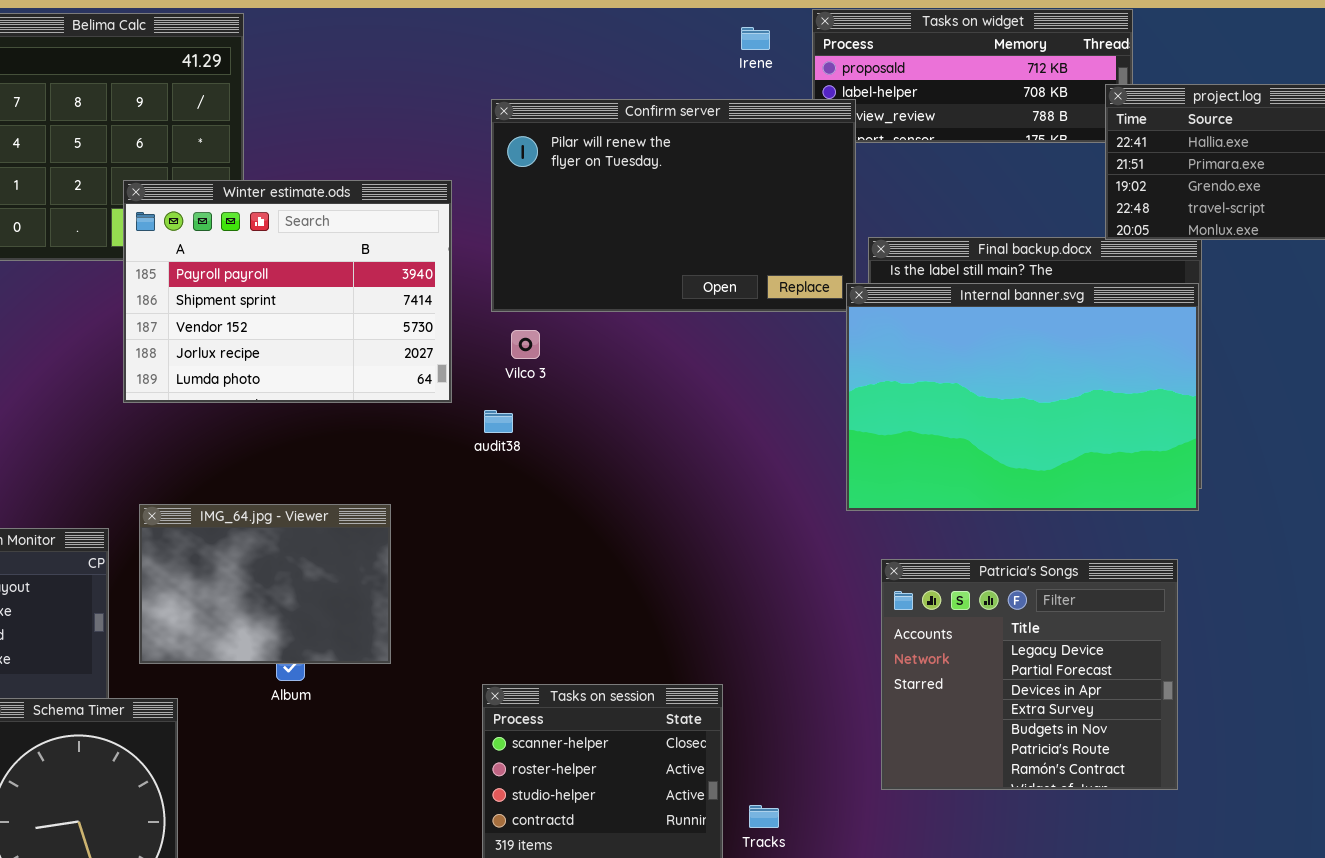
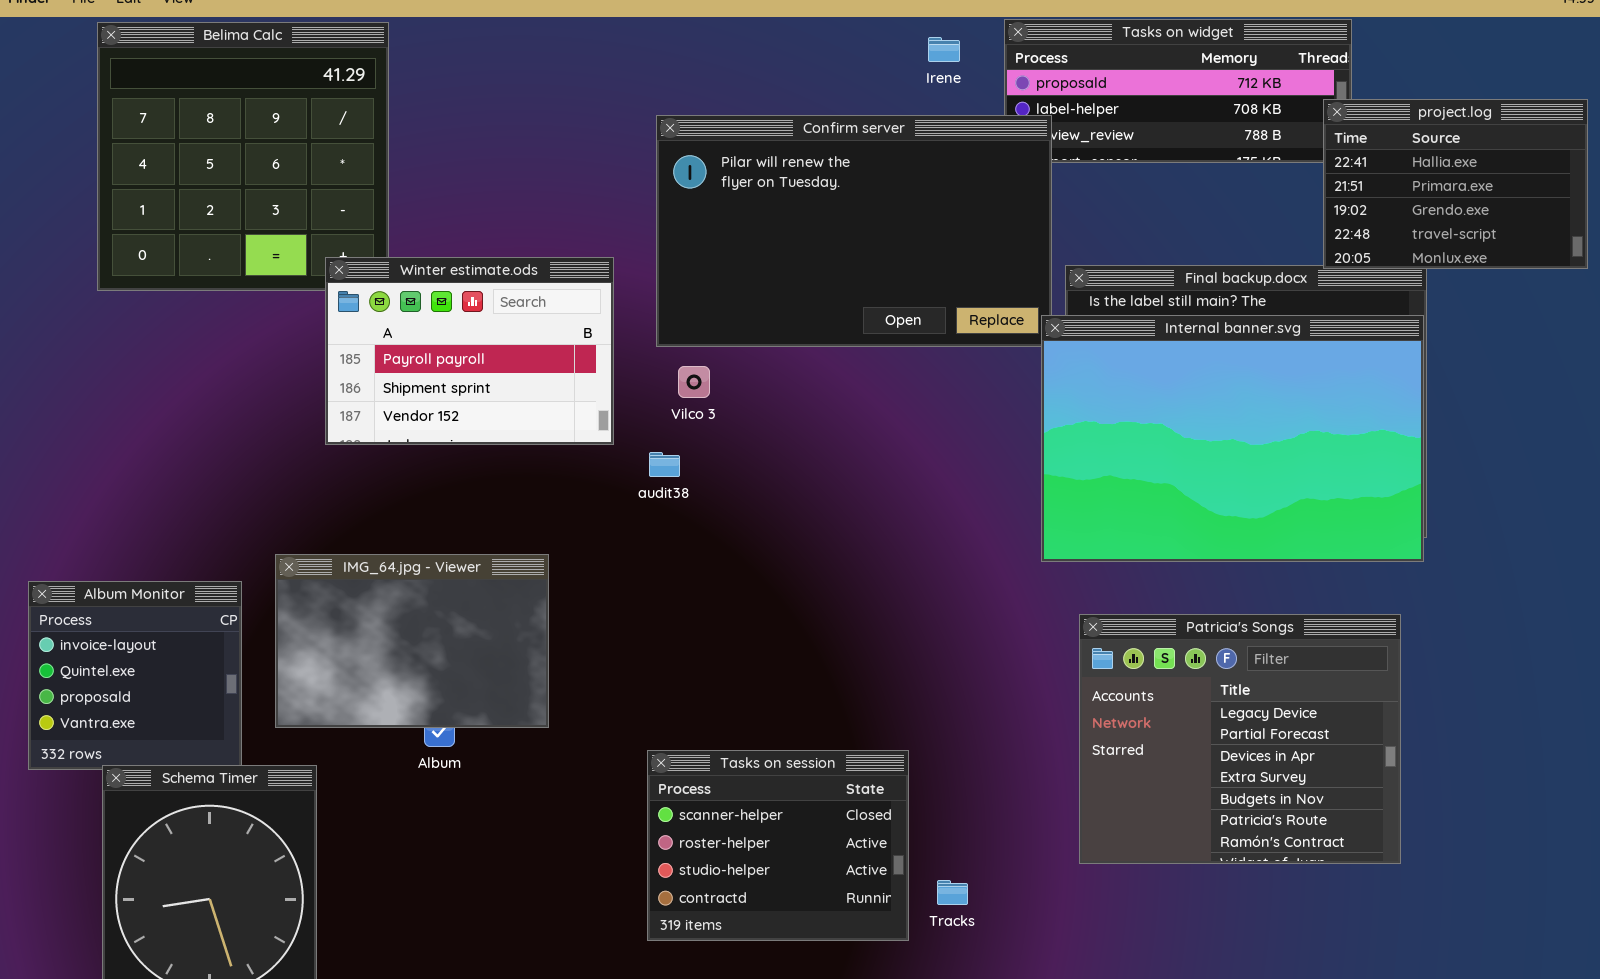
Winter estimate.ods: [123,180,452,403] -> [325,257,614,445], resized

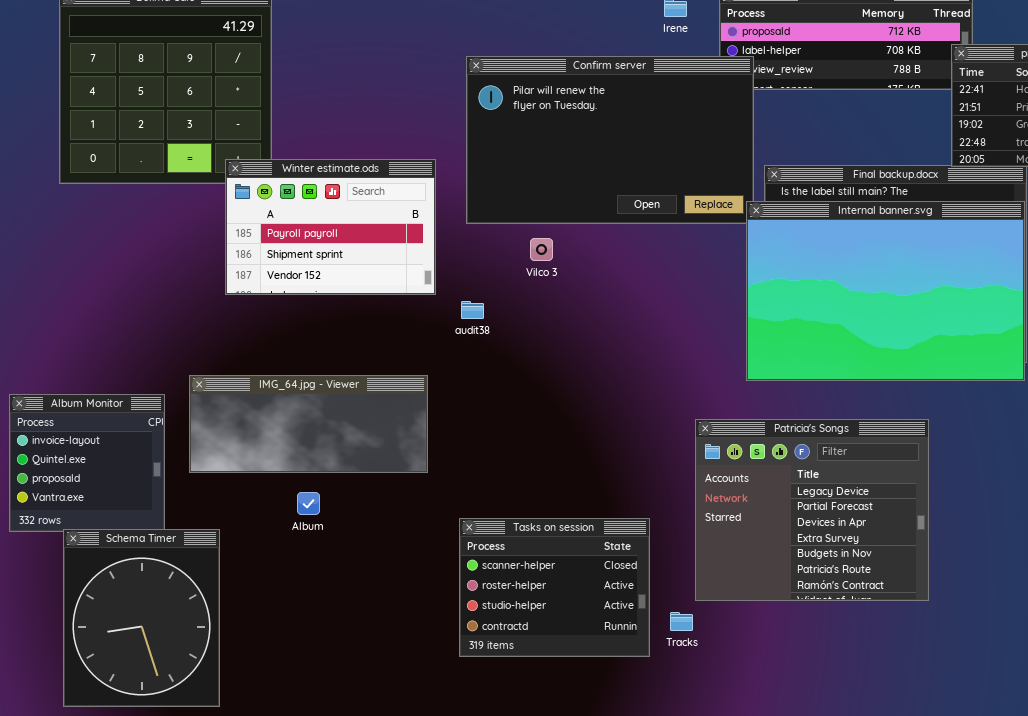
Vilco 3: [678,366,710,398] -> [530,238,553,261], moved
IMG_64.jpg - Viewer: [275,554,549,728] -> [189,375,428,473], resized
Patricia's Songs: [1079,614,1401,864] -> [695,419,929,601], moved

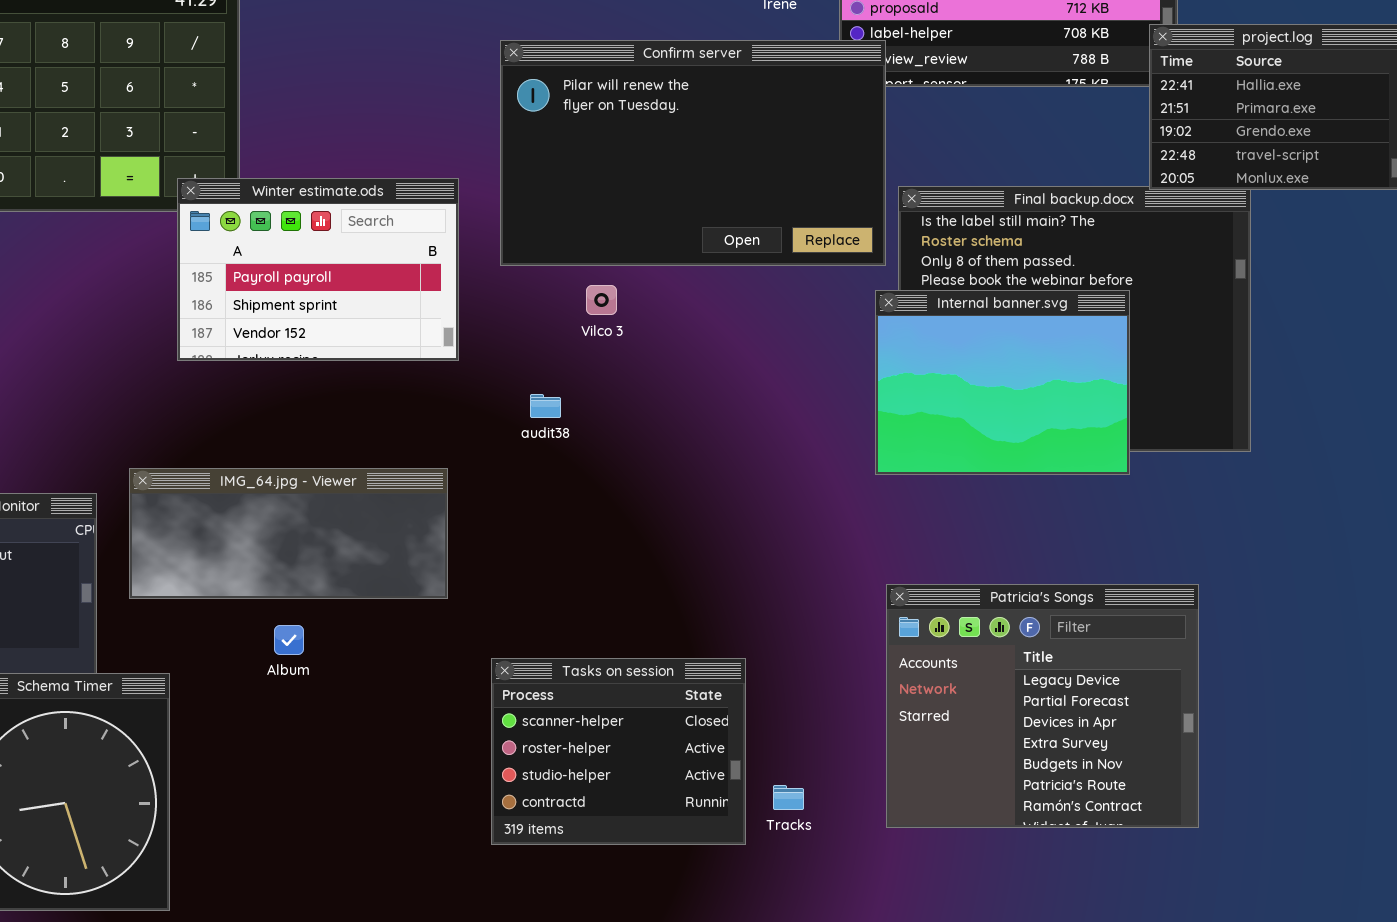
Internal banner.svg: [746,201,1025,381] -> [875,290,1130,475], resized
audit38: [461,301,484,319] -> [530,394,561,418], moved
Patricia's Songs: [695,419,929,601] -> [886,584,1199,828], moved

